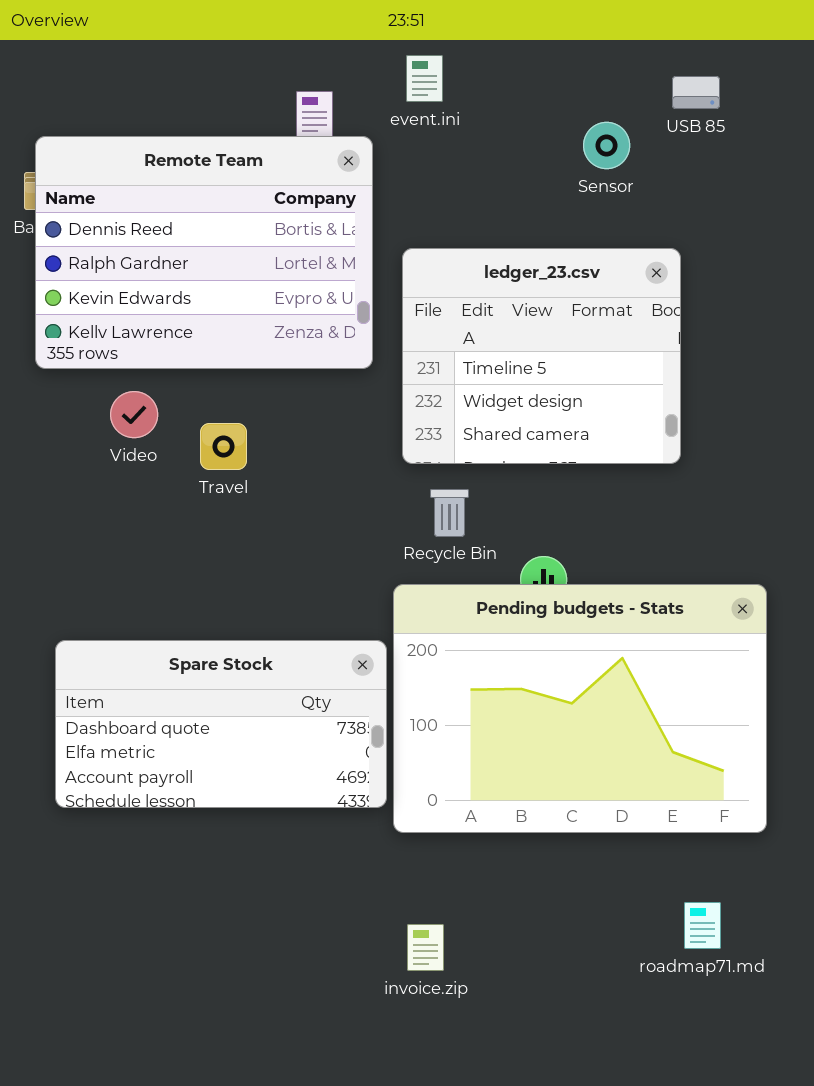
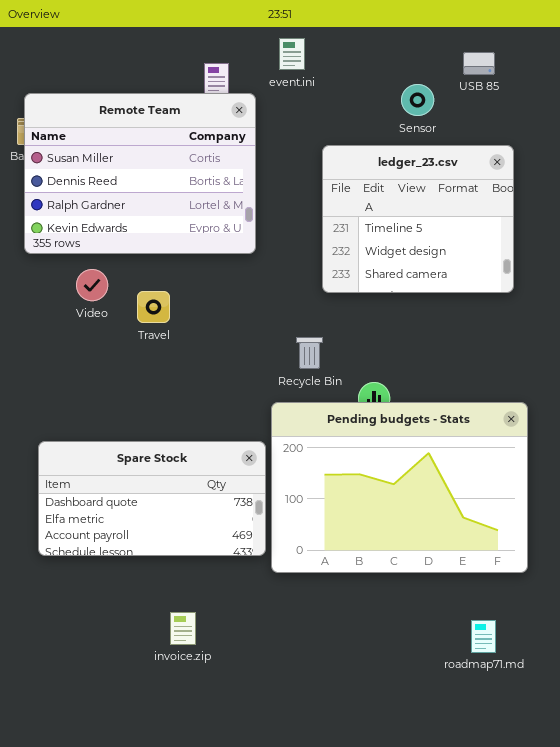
Remote Team: [35,136,373,369] -> [24,93,256,254], scrolled up 1 row
ledger_23.csv: [402,248,681,464] -> [322,145,514,293], moved
invoice.zip: [407,924,444,971] -> [170,612,196,645], moved

